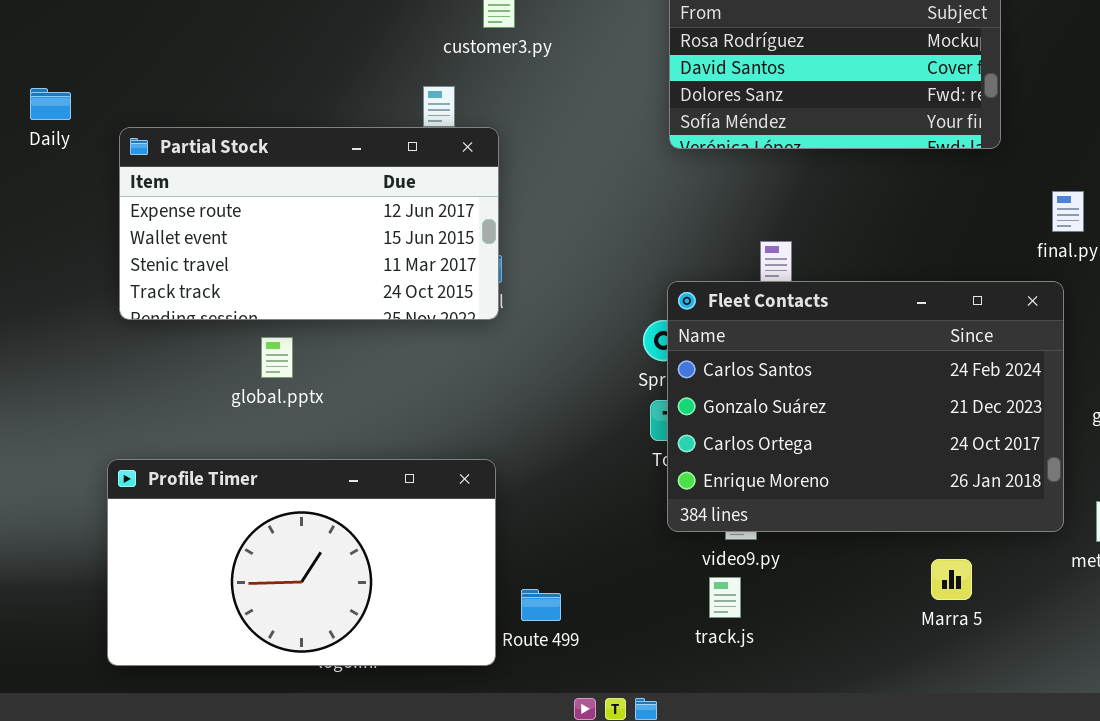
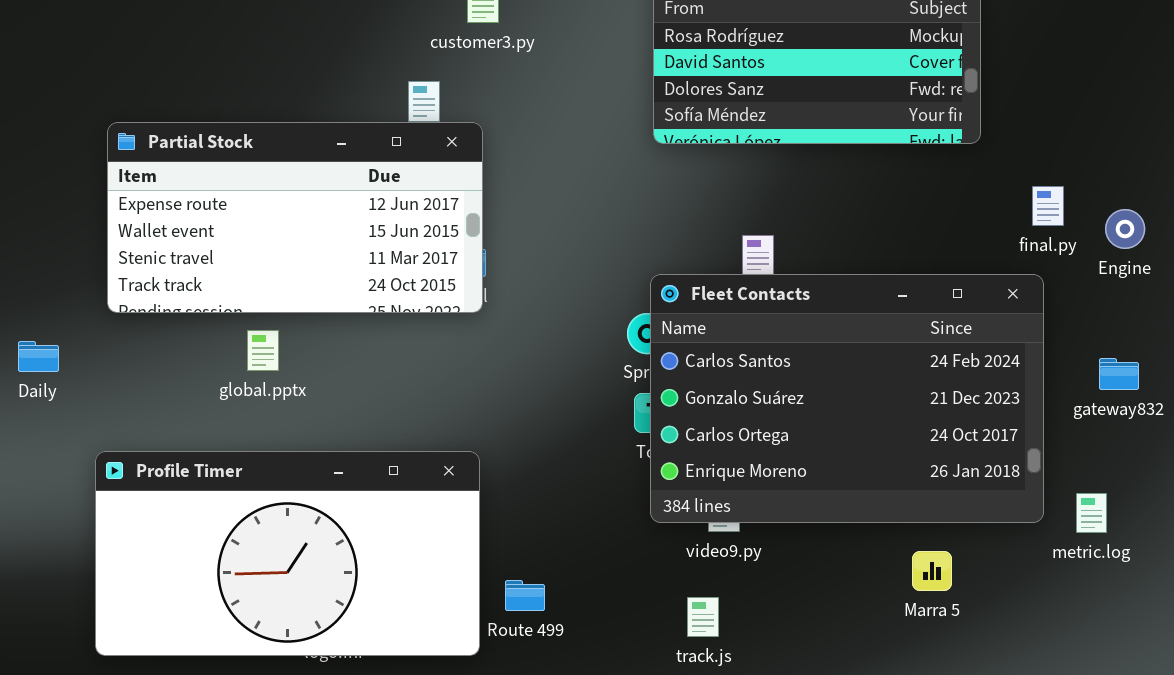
Daily: [30,88,71,120] -> [18,341,59,372], moved
track.js: [709,577,741,618] -> [687,597,719,637], moved

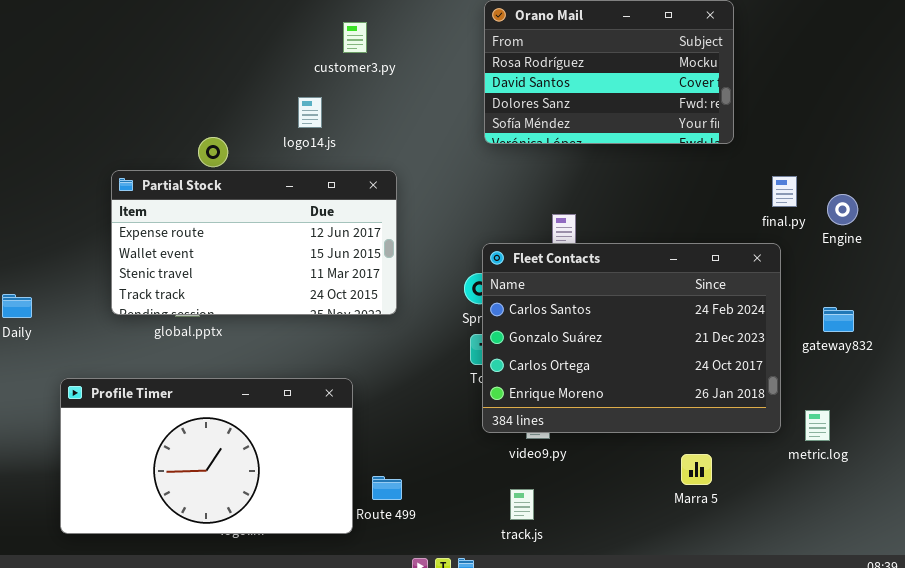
Partial Stock: [107,122,483,313] -> [111,170,397,315], moved

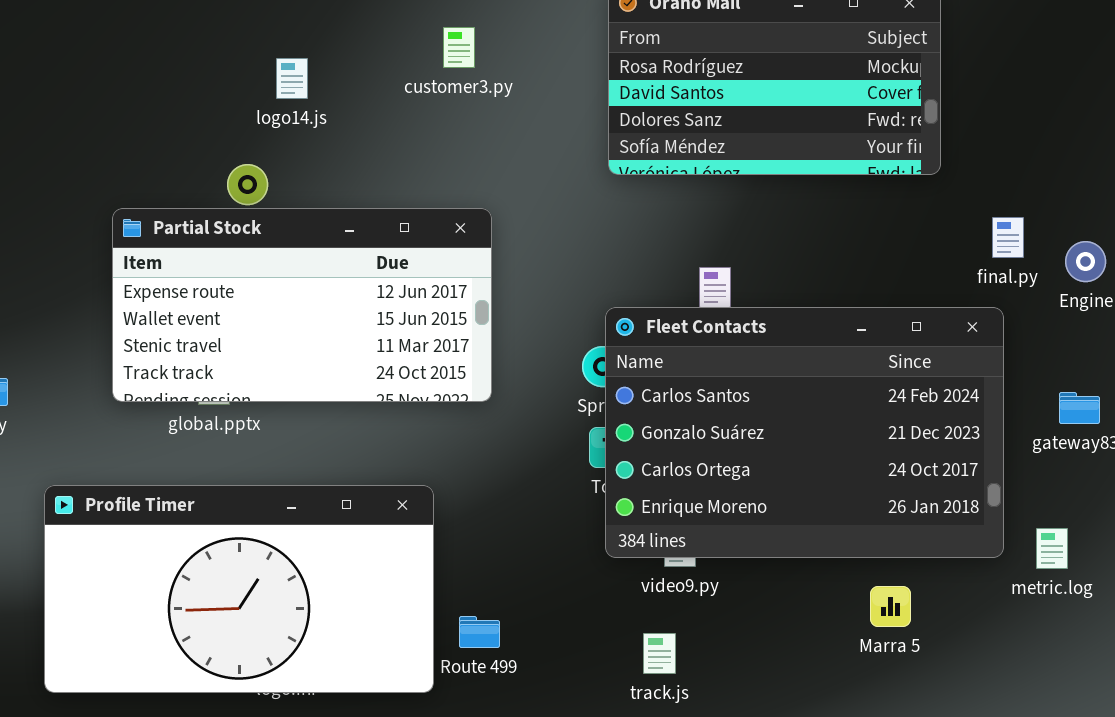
customer3.py: [343,22,367,53] -> [443,27,475,68], moved
logo14.js: [298,97,322,128] -> [276,58,308,99], moved

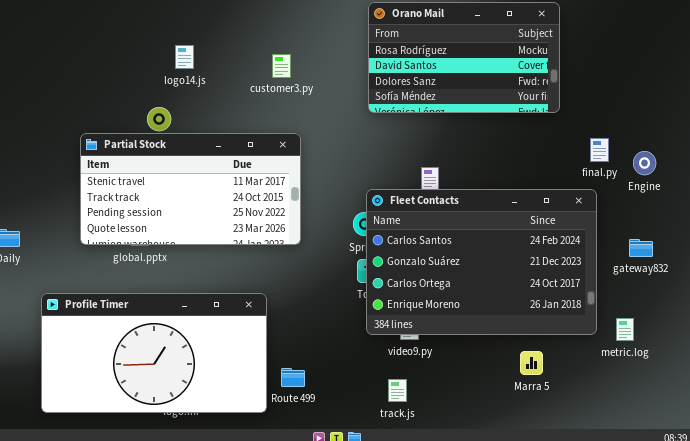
customer3.py: [443,27,475,68] -> [272,54,291,78], moved
Partial Stock: [112,208,492,402] -> [80,133,301,245], scrolled down 2 rows

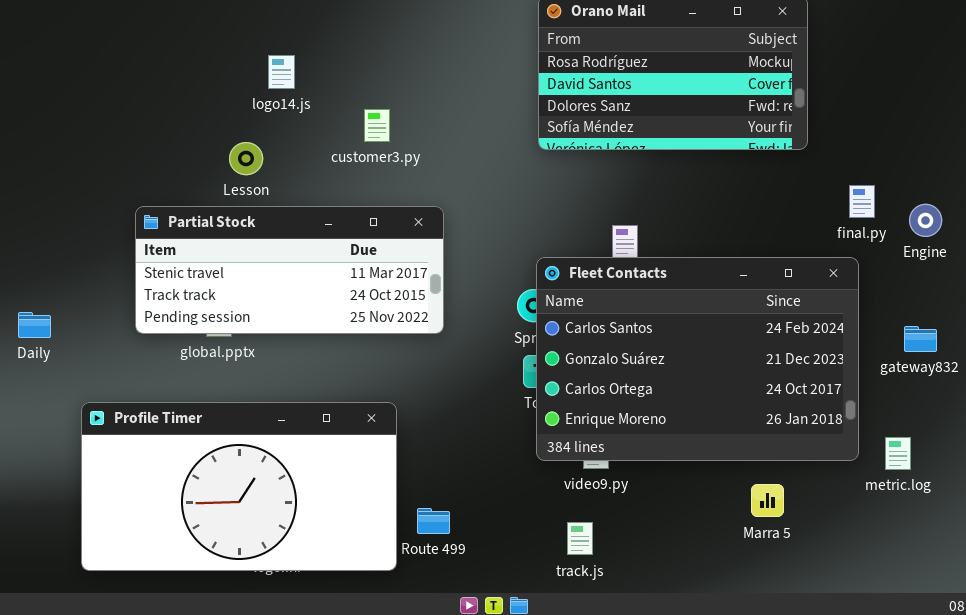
customer3.py: [272,54,291,78] -> [364,109,390,142], moved
Partial Stock: [80,133,301,245] -> [135,206,444,334], resized

